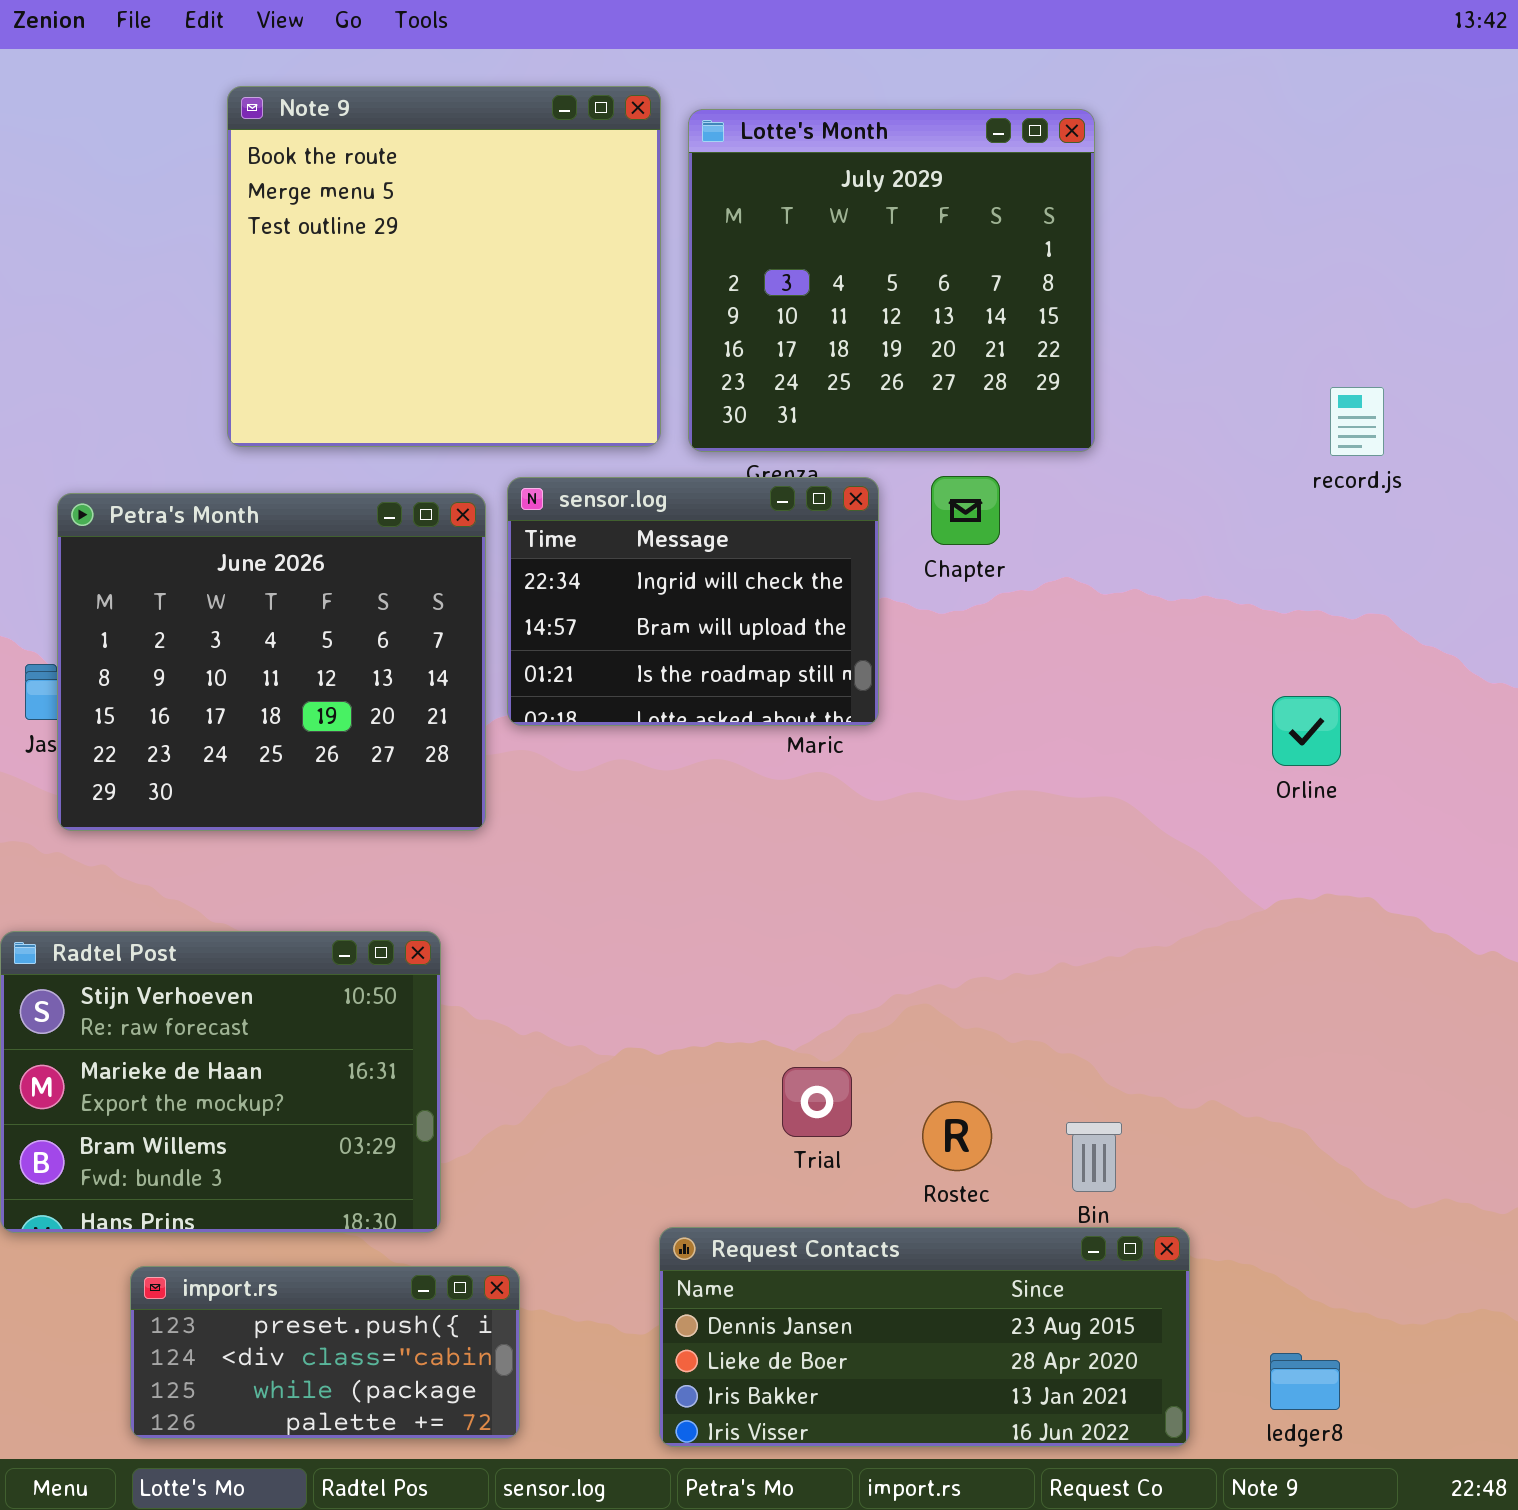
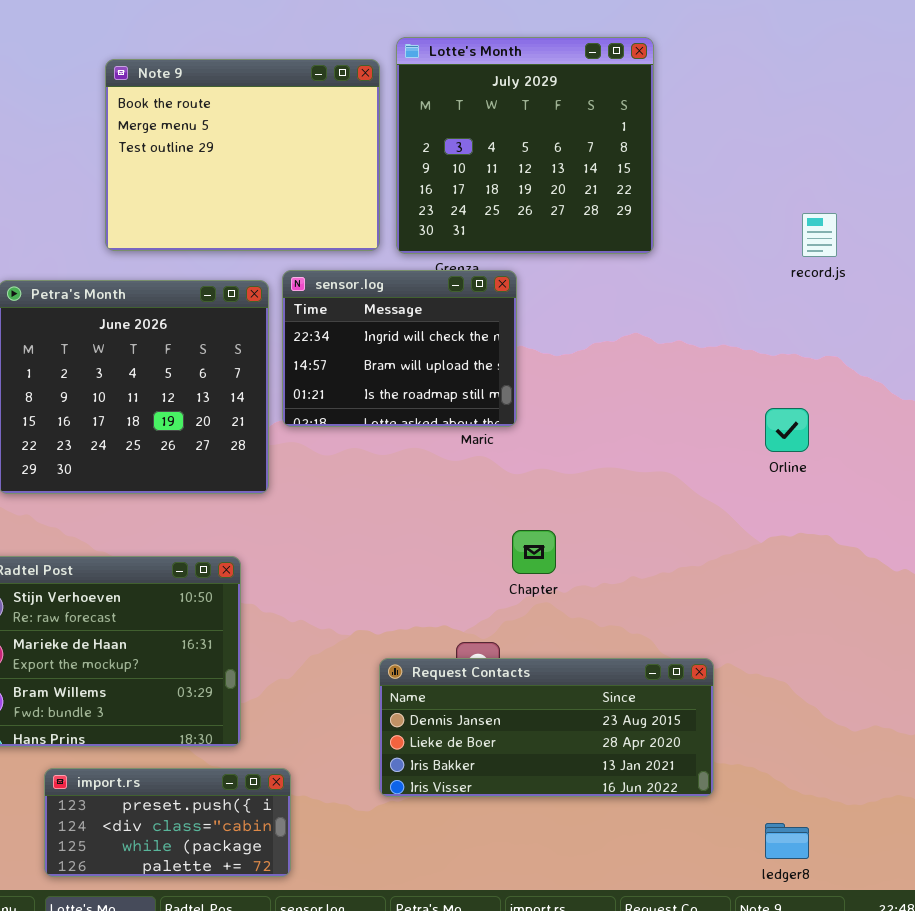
Note 9: [227,86,661,447] -> [105,59,380,251], resized
Chapter: [931,476,1000,545] -> [512,530,556,574], moved
Request Contacts: [659,1227,1190,1447] -> [379,658,714,797], moved

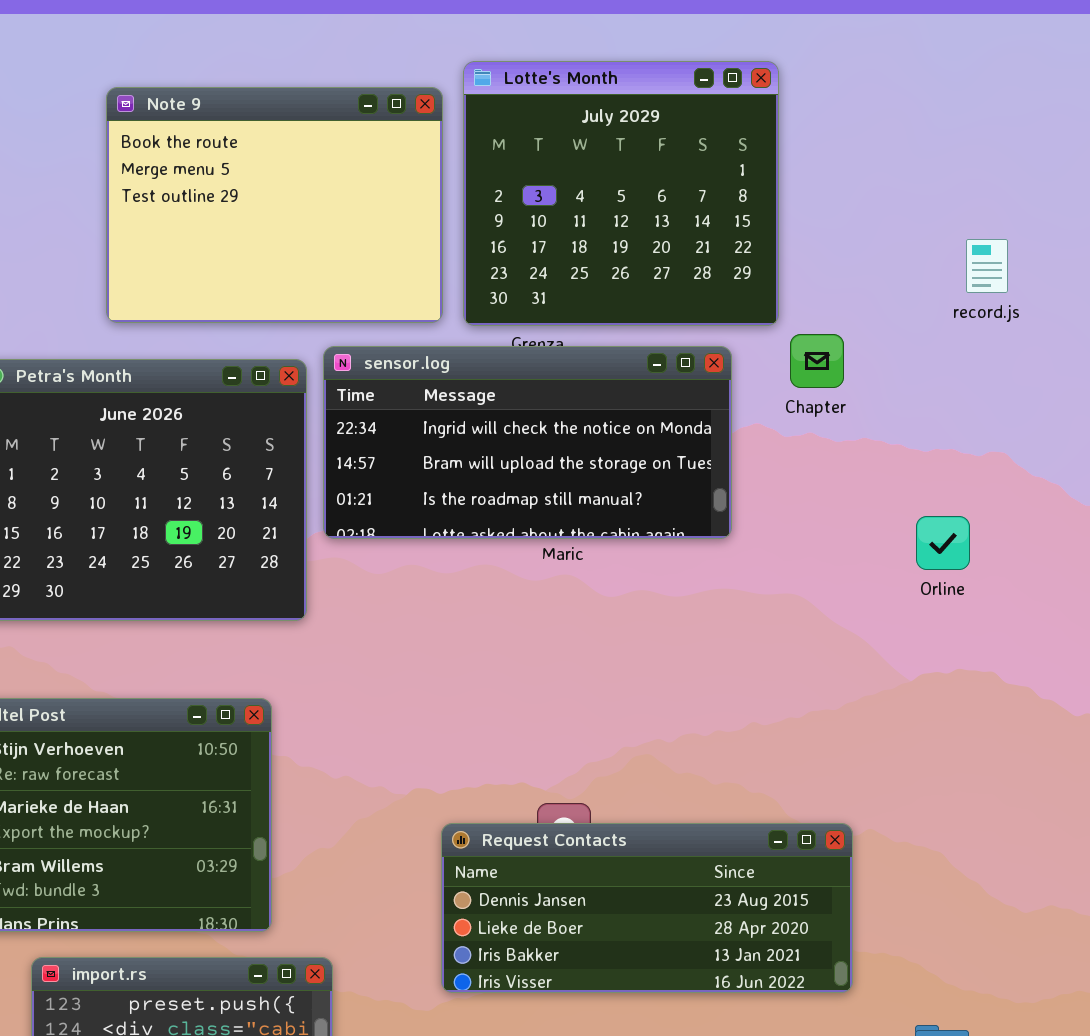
record.js: [802,213,837,257] -> [966,239,1008,293], moved
sensor.log: [282,270,517,427] -> [323,346,732,539], resized
Chapter: [512,530,556,574] -> [790,334,844,388], moved

